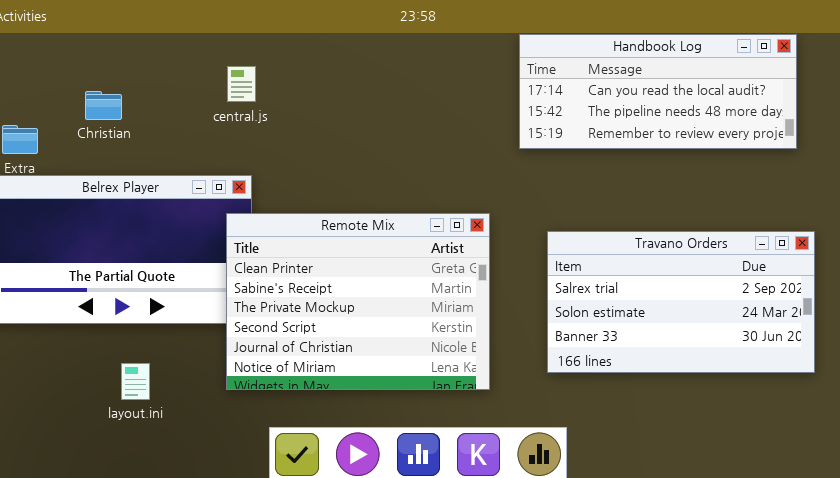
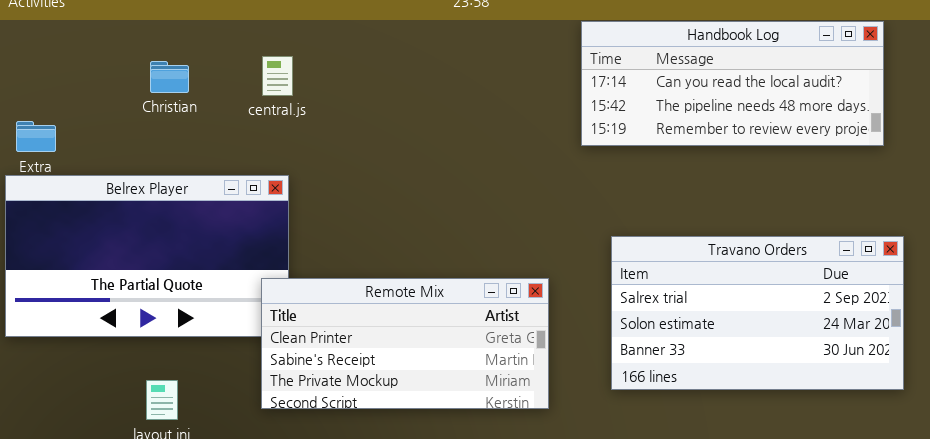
Christian: [85,91,122,120] -> [150,61,189,93], moved
Remote Mix: [226,213,490,390] -> [261,278,549,409], resized

